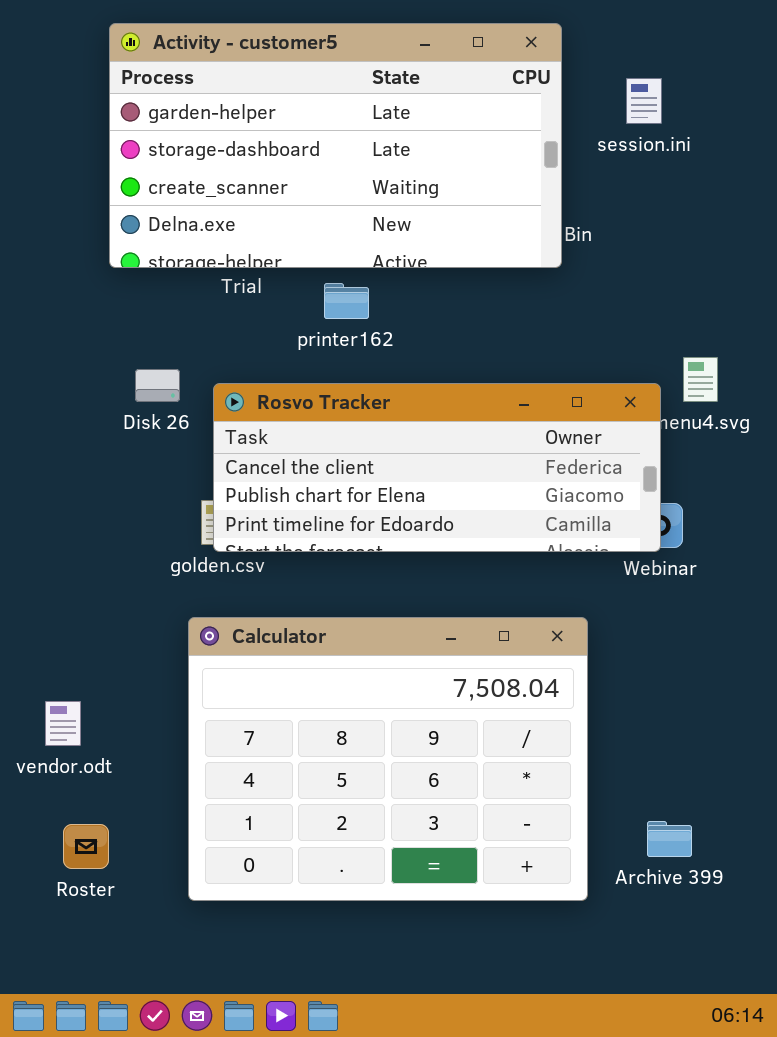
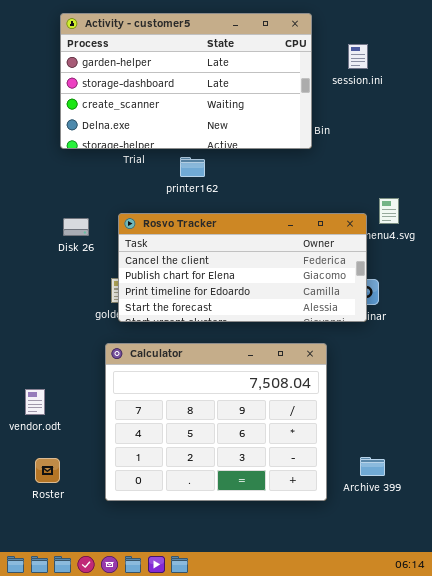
Disk 26: [135,369,180,402] -> [63,218,89,236], moved
Rosvo Tracker: [213,383,661,552] -> [118,213,367,322], resized

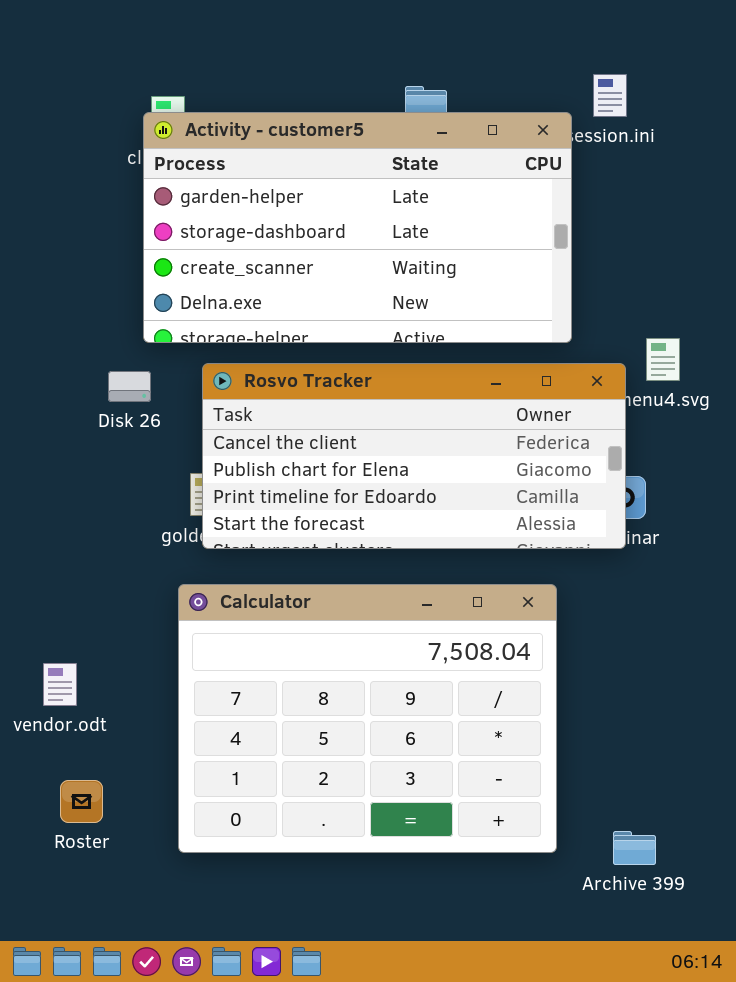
Activity - customer5: [60,13,312,149] -> [143,112,572,343], moved
Archive 399: [360,457,385,476] -> [613,831,656,865], moved

